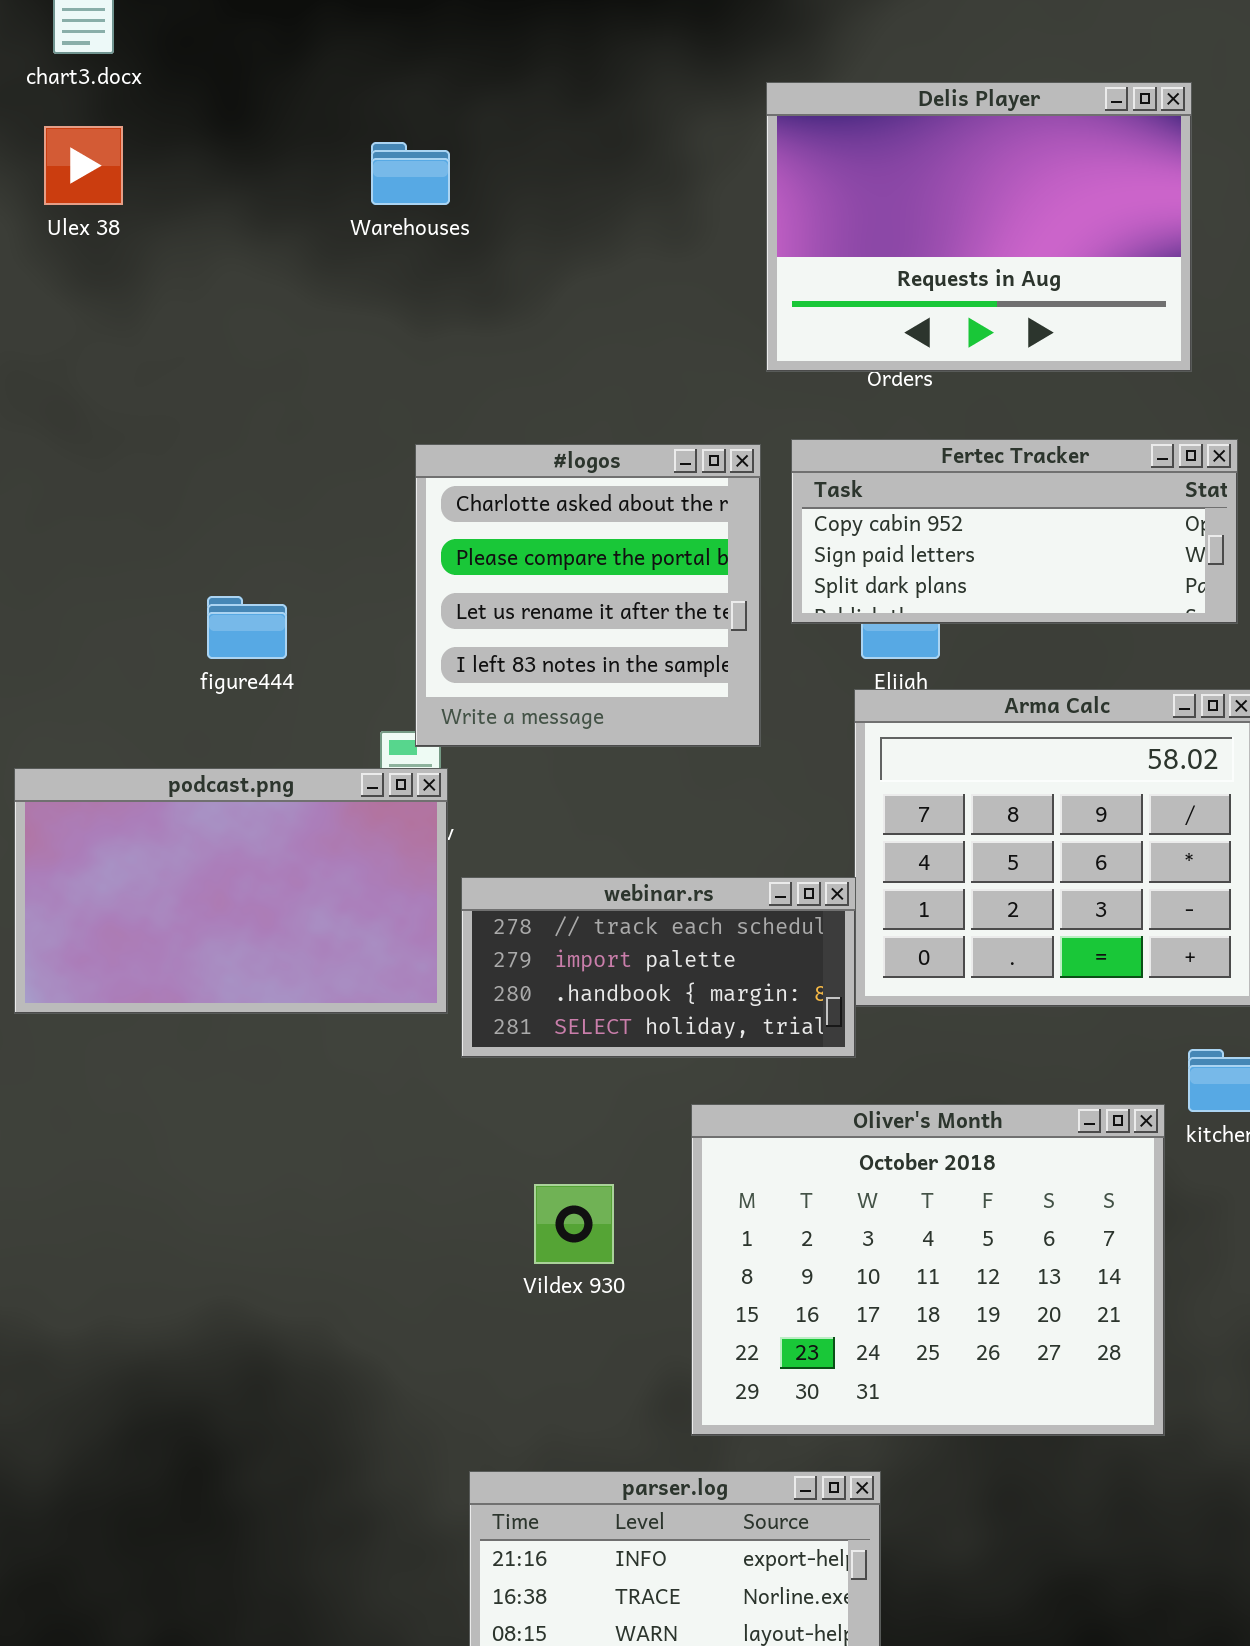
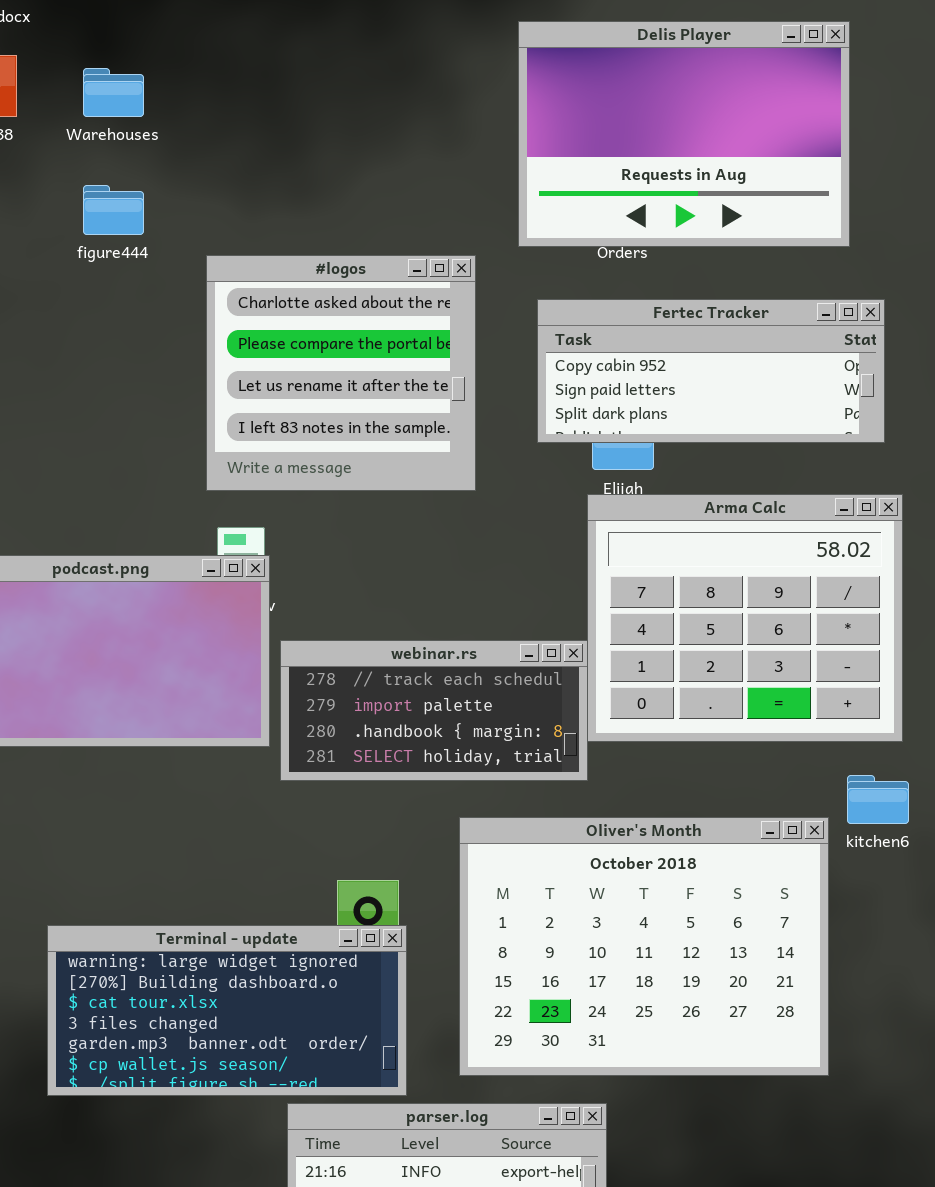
Warehouses: [371,142,450,205] -> [83,68,144,117], moved
#logos: [415,444,761,747] -> [206,255,476,491], moved
figure444: [207,596,287,659] -> [83,185,144,235], moved
Terminal - update: none -> [47,925,407,1096], opened

